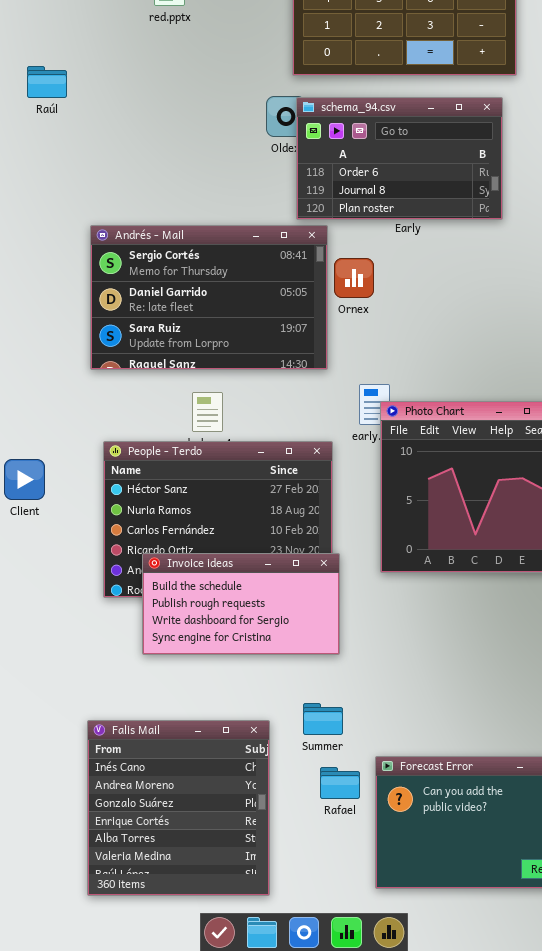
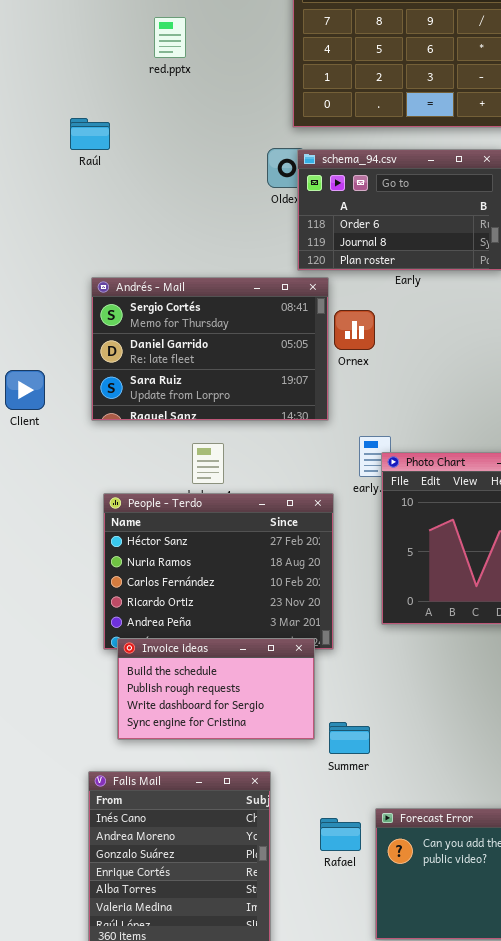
Raúl: [27,66,67,98] -> [70,118,110,150], moved
Client: [4,459,45,500] -> [5,370,45,410], moved
Invoice ideas: [142,553,340,655] -> [117,638,315,740], moved
Summer: [303,703,343,735] -> [329,722,370,754], moved

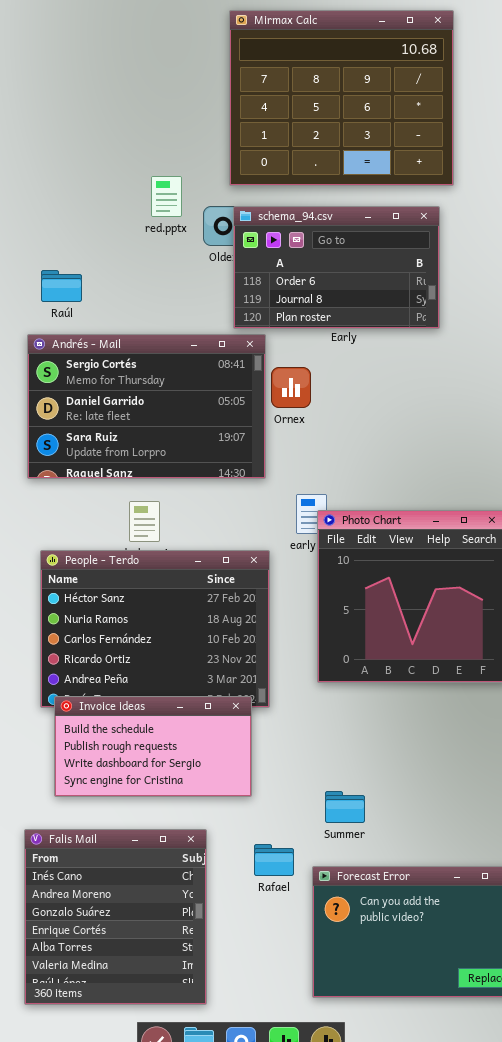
red.pptx: [154,17,186,58] -> [151,176,182,217], moved
Raúl: [70,118,110,150] -> [41,270,82,302], moved
Summer: [329,722,370,754] -> [325,791,365,823], moved
Rafael: [320,818,361,851] -> [254,844,294,876], moved

